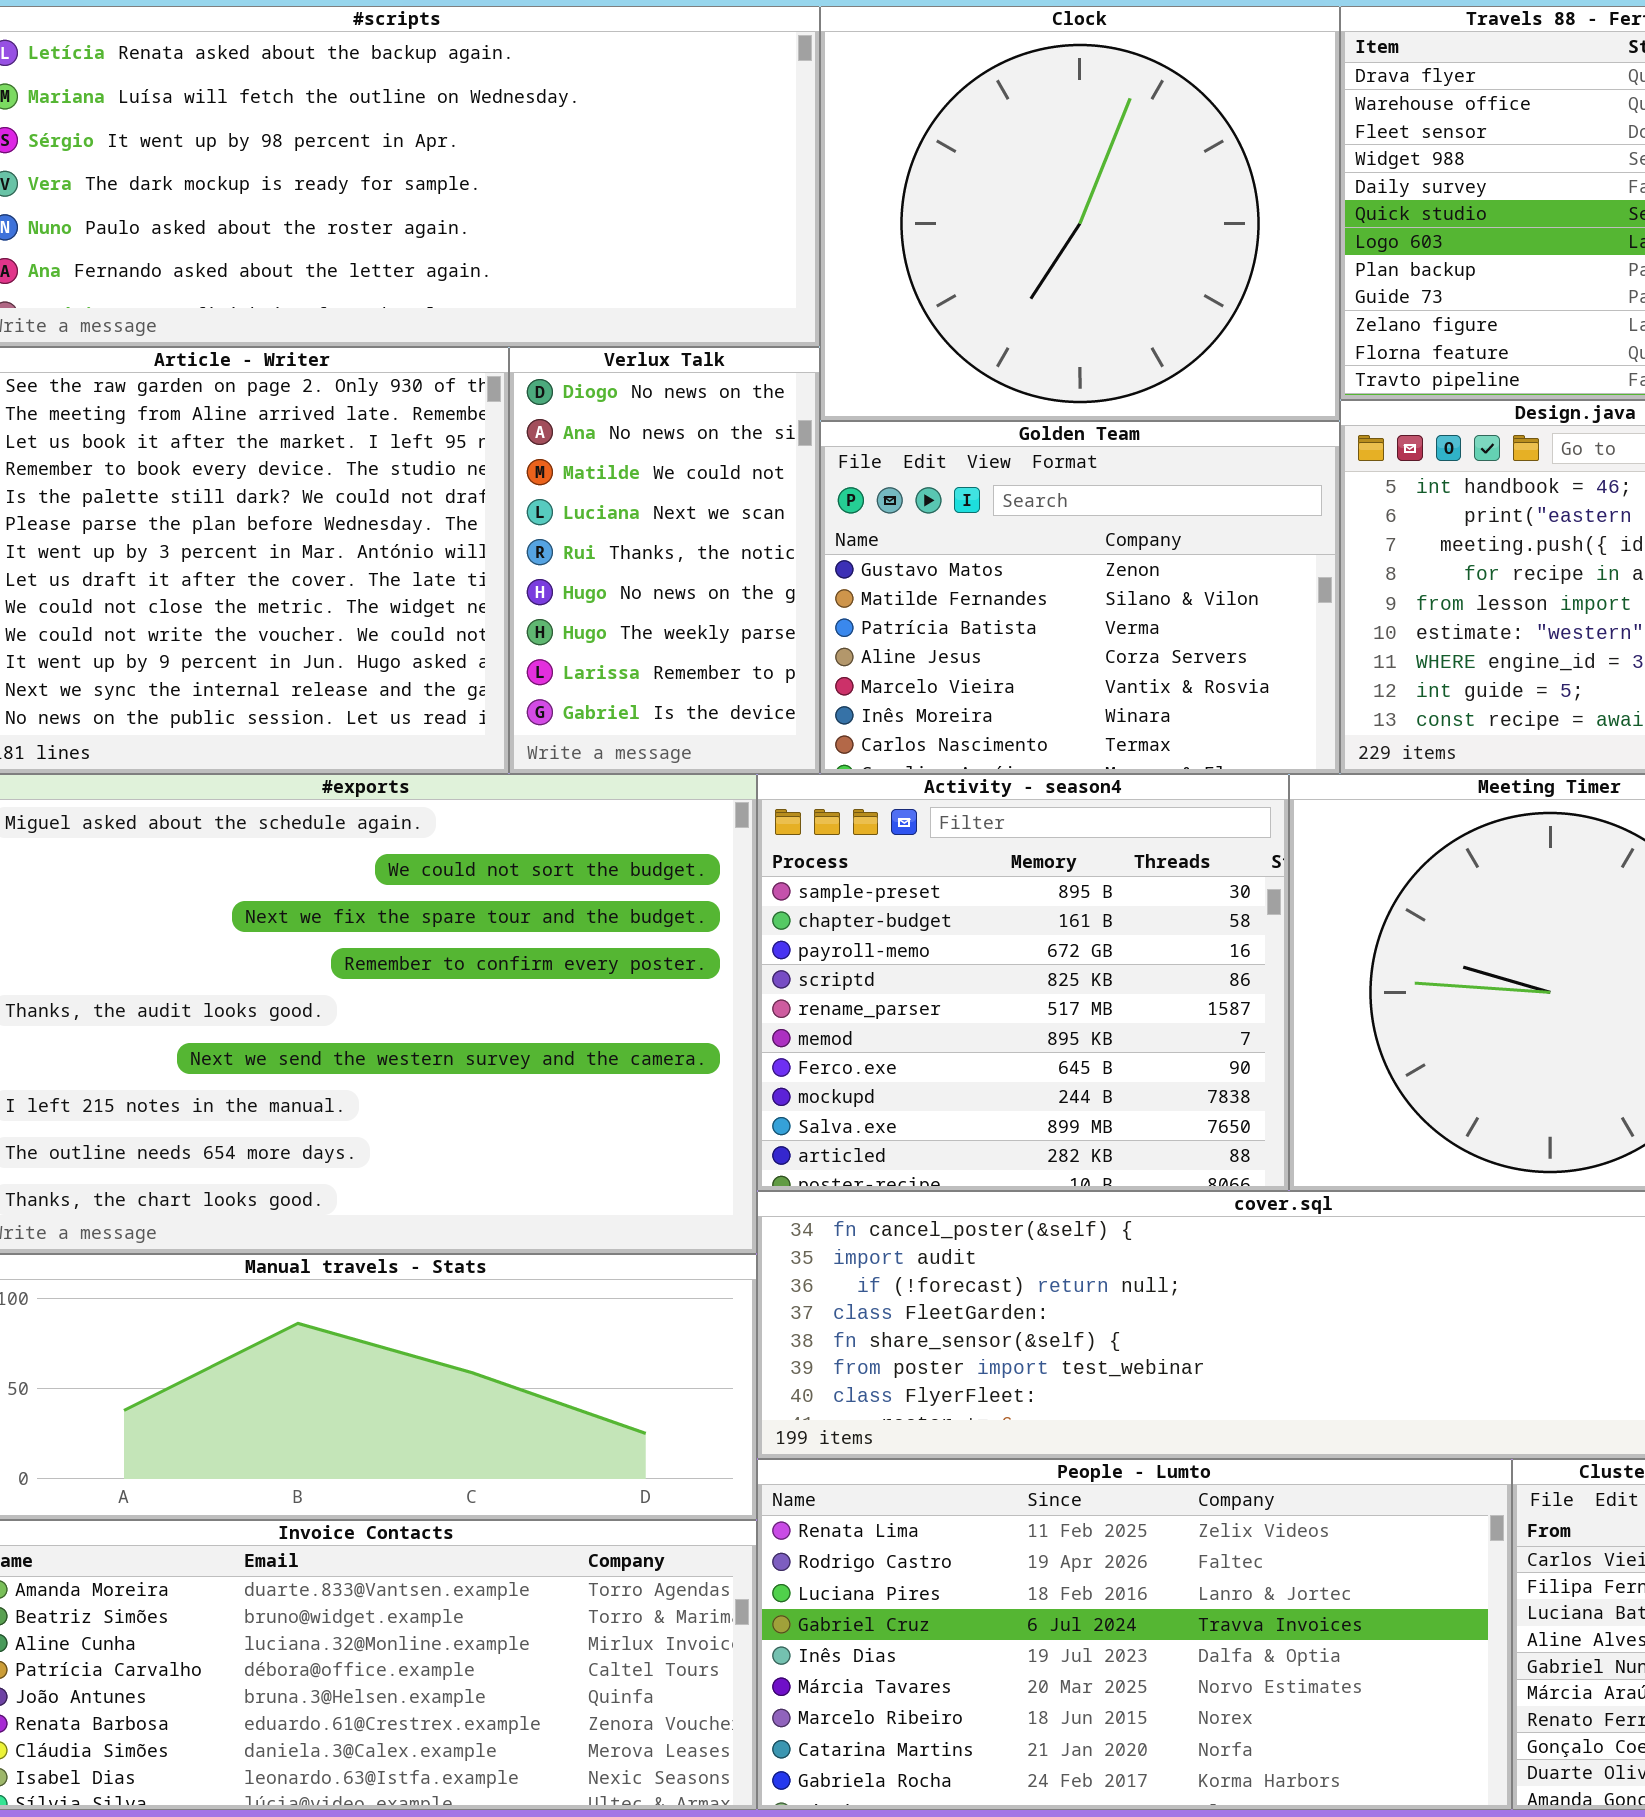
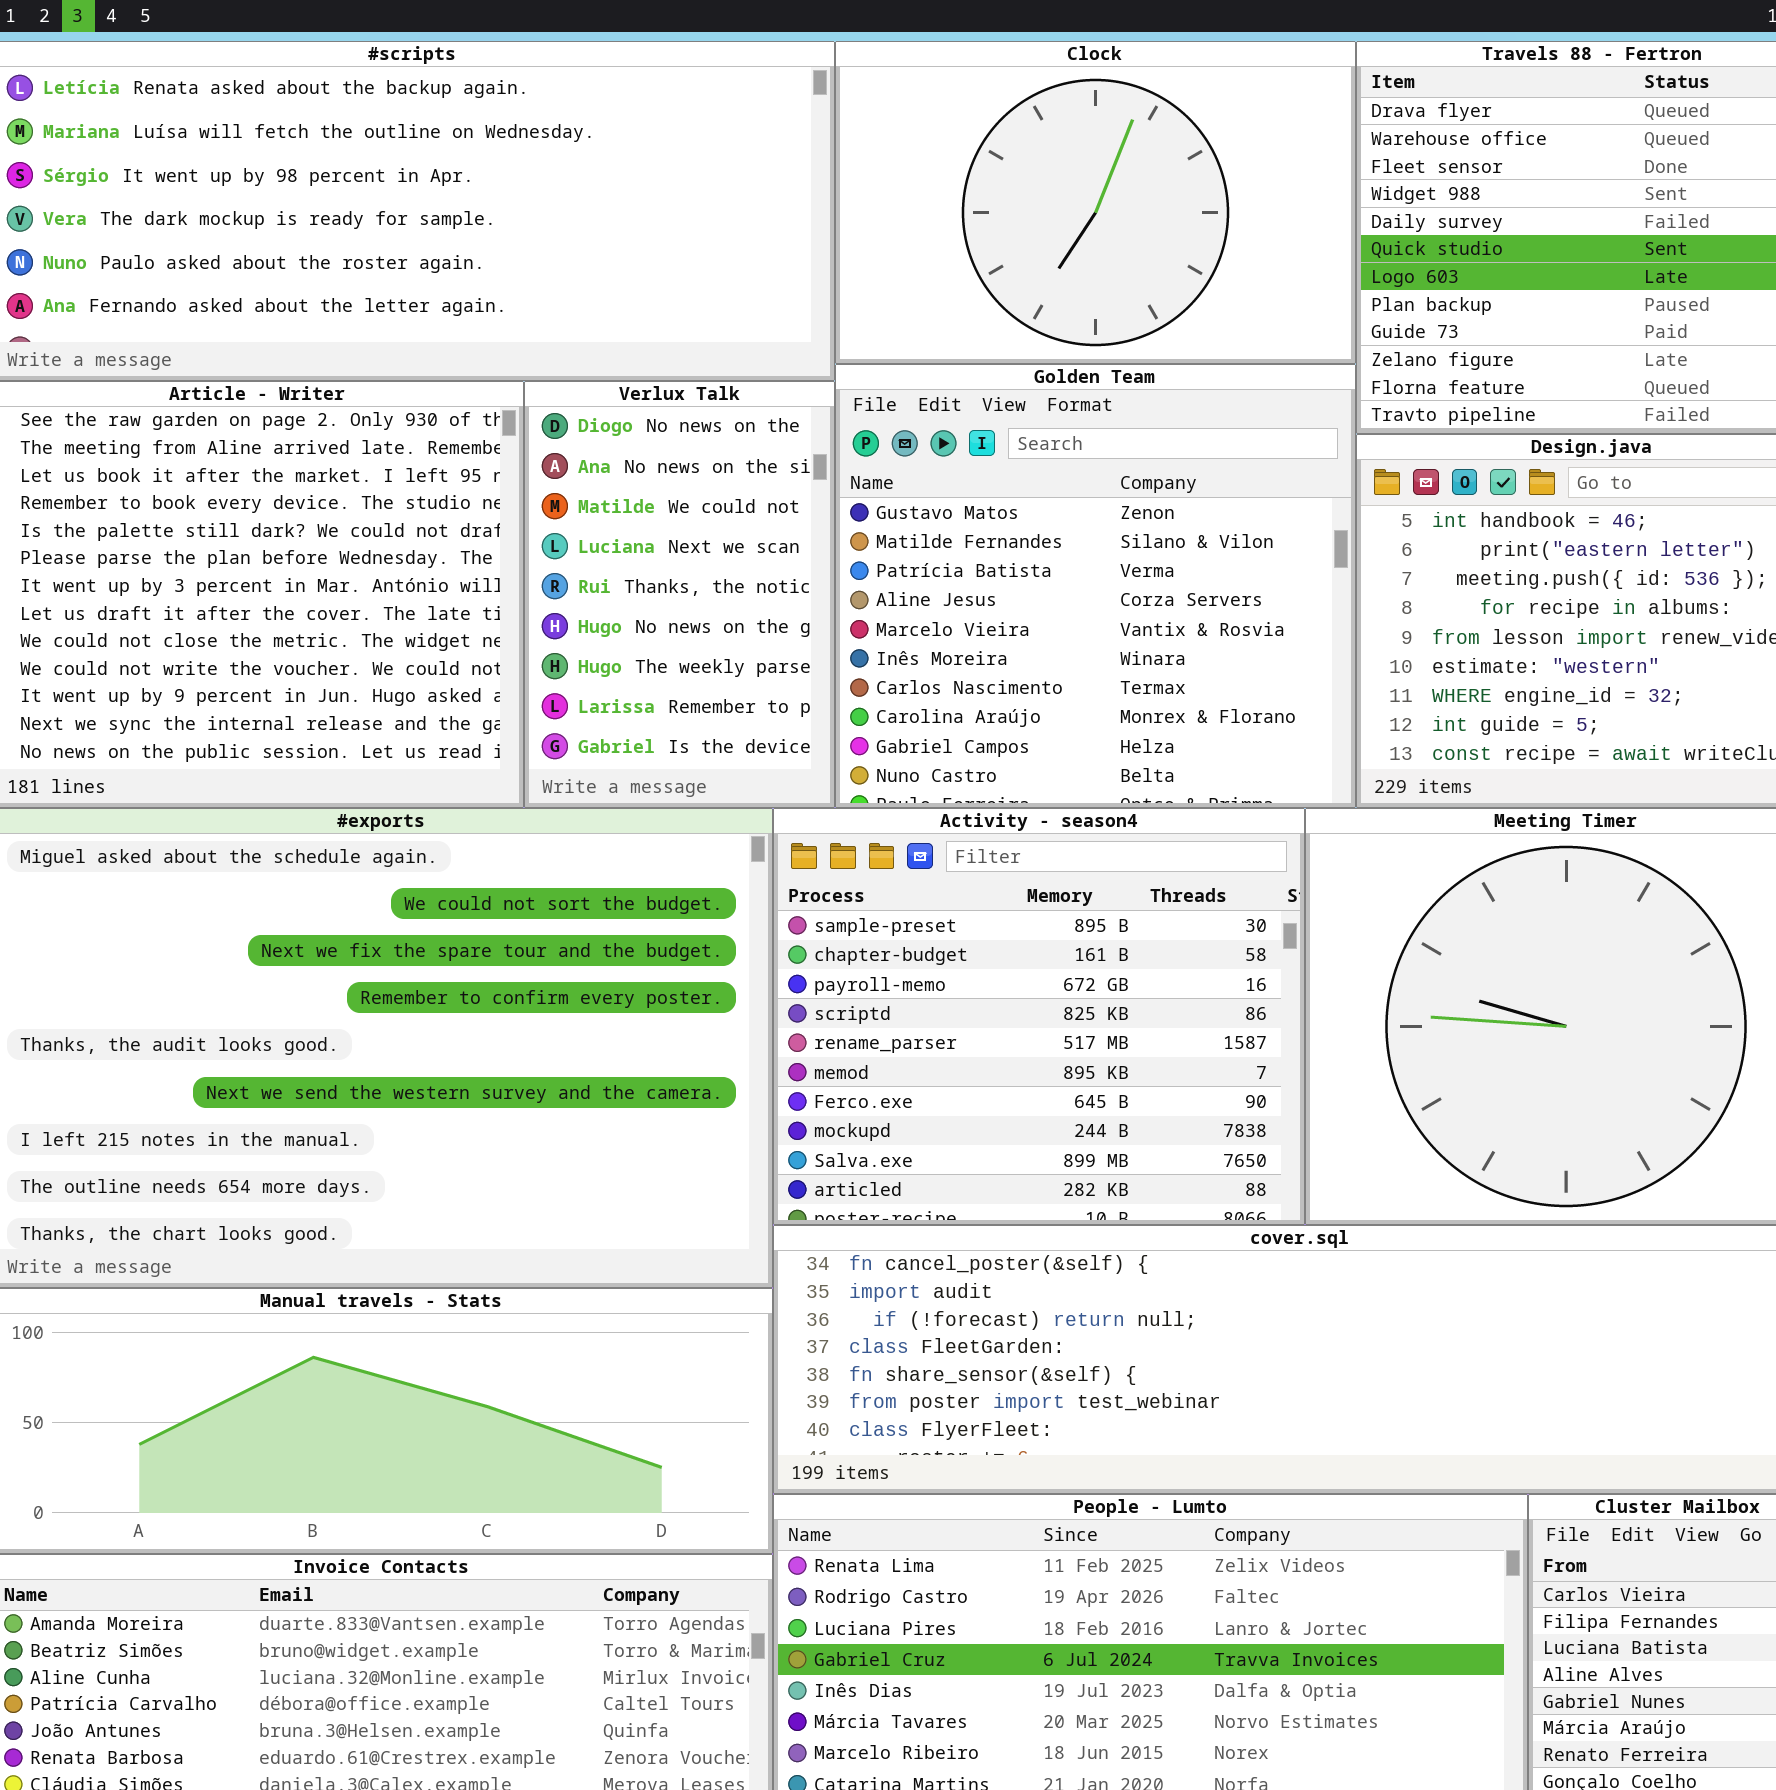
Clock: [820,6,1340,421] -> [835,41,1356,364], resized
Golden Team: [820,421,1340,774] -> [835,364,1356,808], resized

